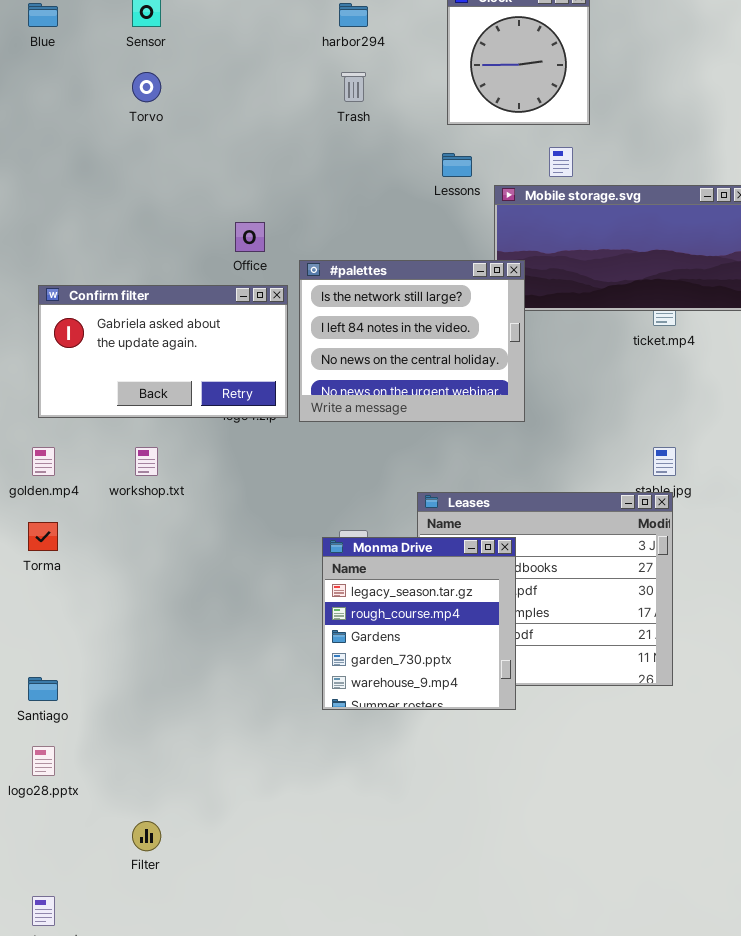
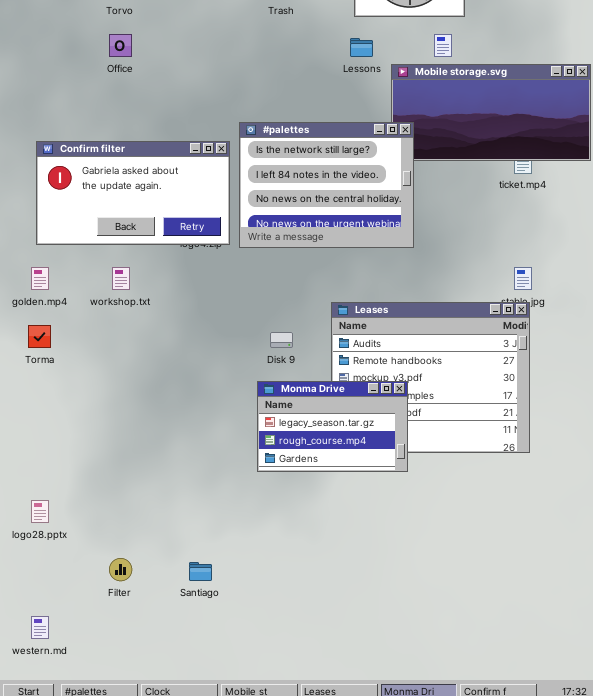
Office: [235,222,265,252] -> [109,34,132,57], moved
Monma Drive: [322,537,516,710] -> [257,381,408,472], resized
Santiago: [28,677,58,701] -> [189,562,212,581], moved

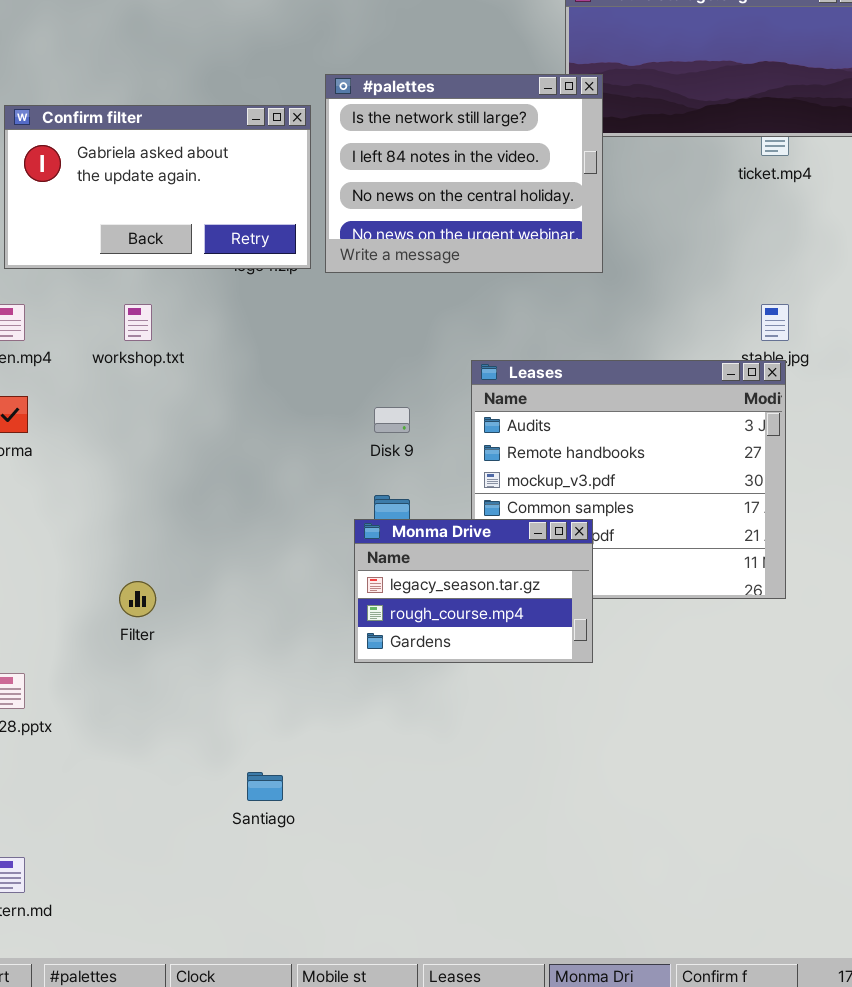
Monma Drive: [257,381,408,472] -> [354,519,593,663], moved
Filter: [109,558,132,581] -> [119,581,156,617], moved

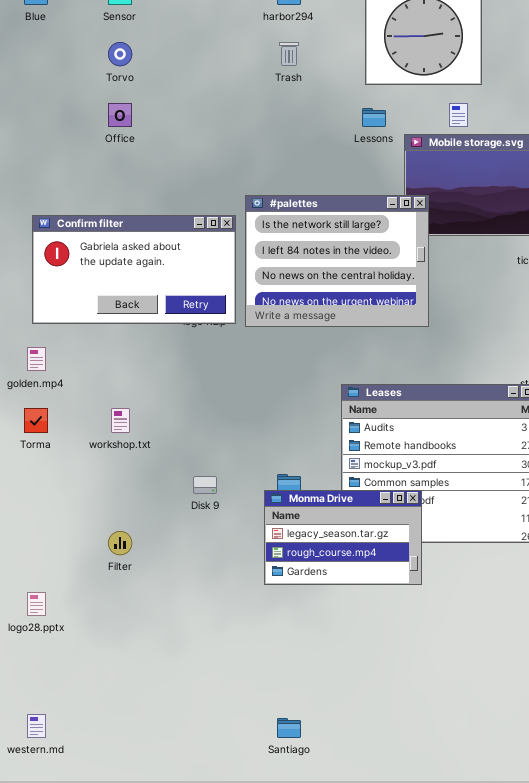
workshop.txt: [124,304,152,341] -> [111,408,130,433], moved
Disk 9: [374,407,410,433] -> [193,476,217,494], moved
Santiago: [247,772,283,801] -> [277,718,301,738], moved

